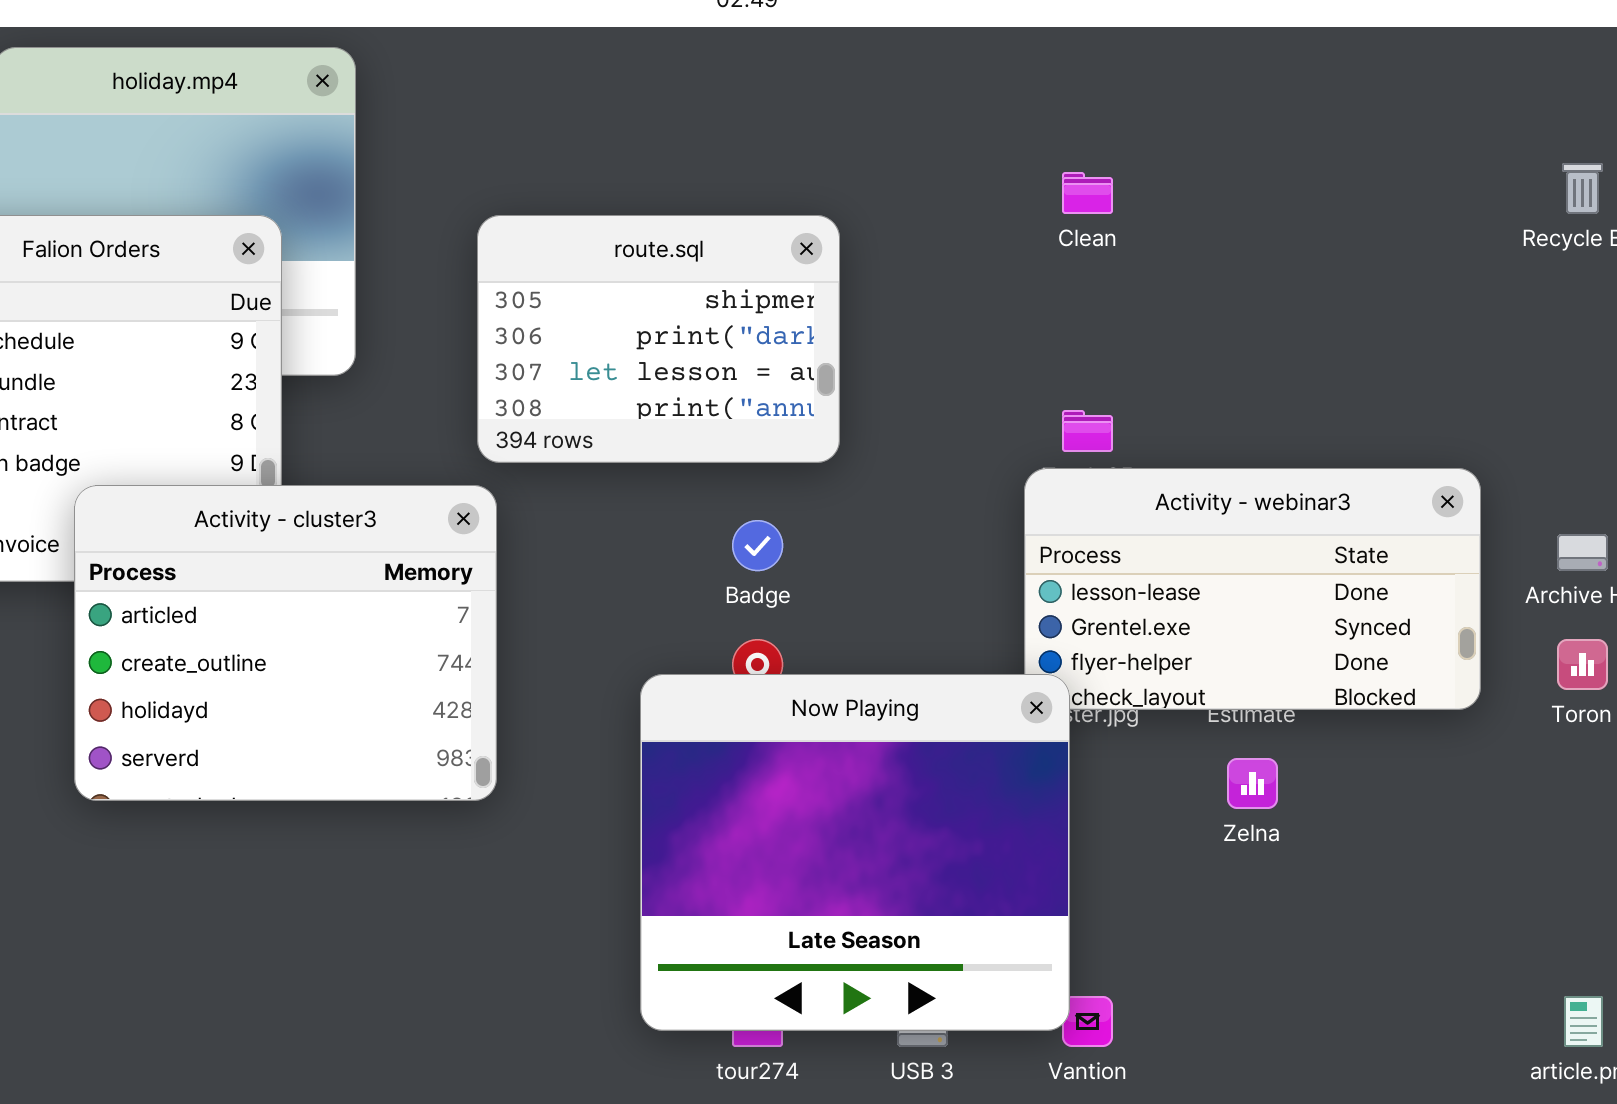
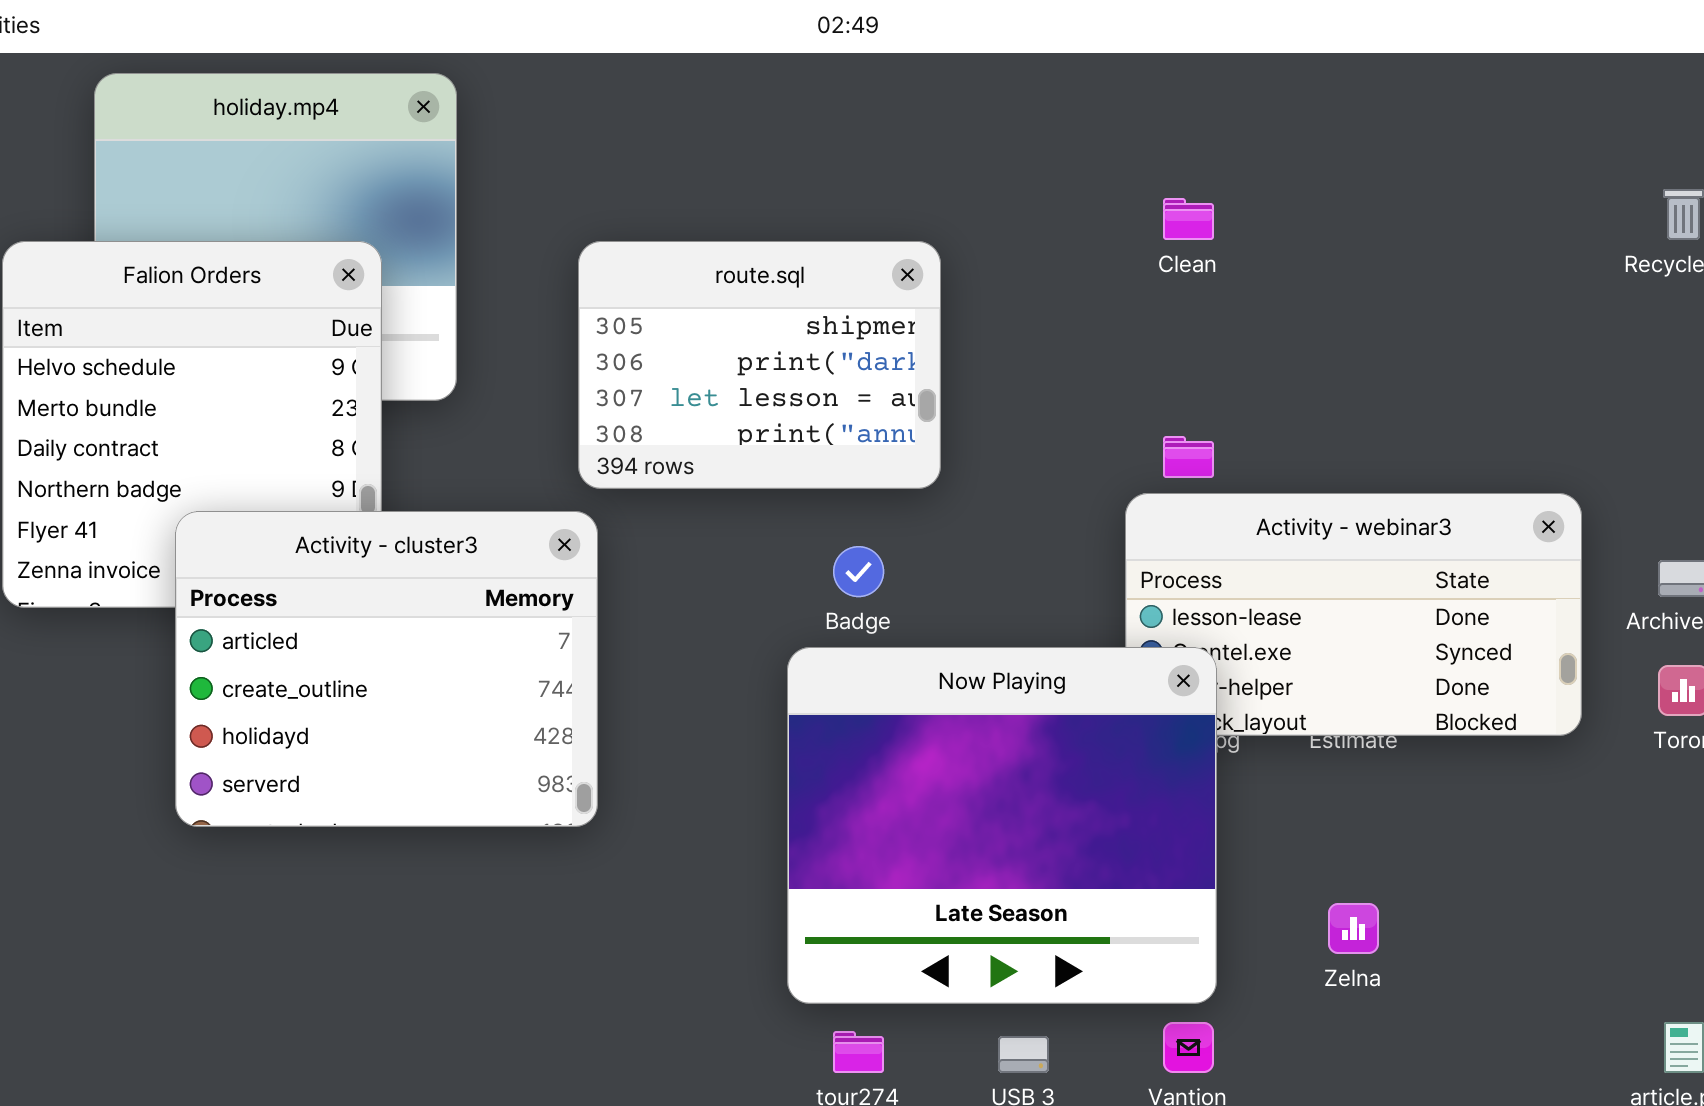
Now Playing: [640,674,1070,1031] -> [787,647,1217,1004], moved
Zelna: [1227,758,1278,809] -> [1328,903,1379,954], moved

